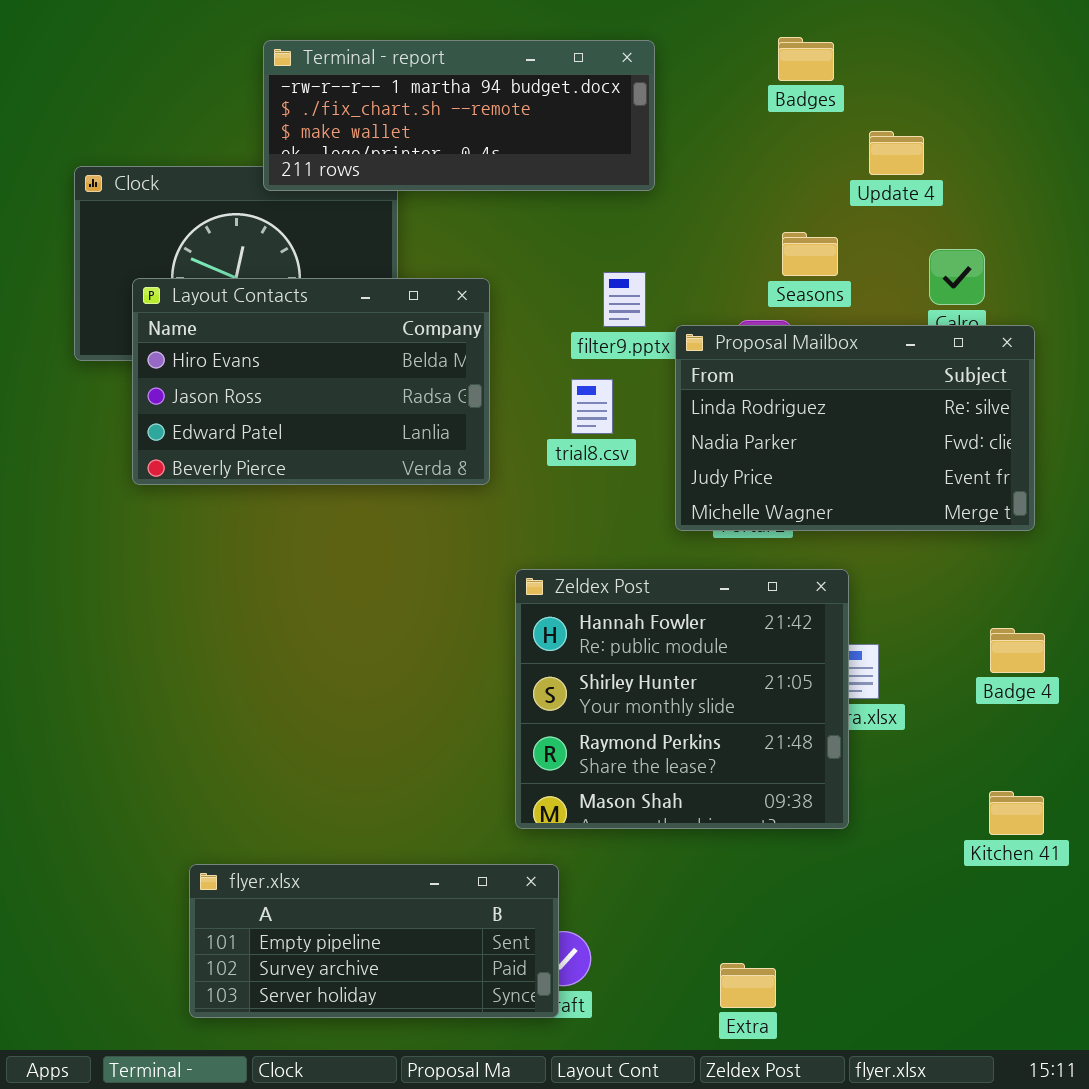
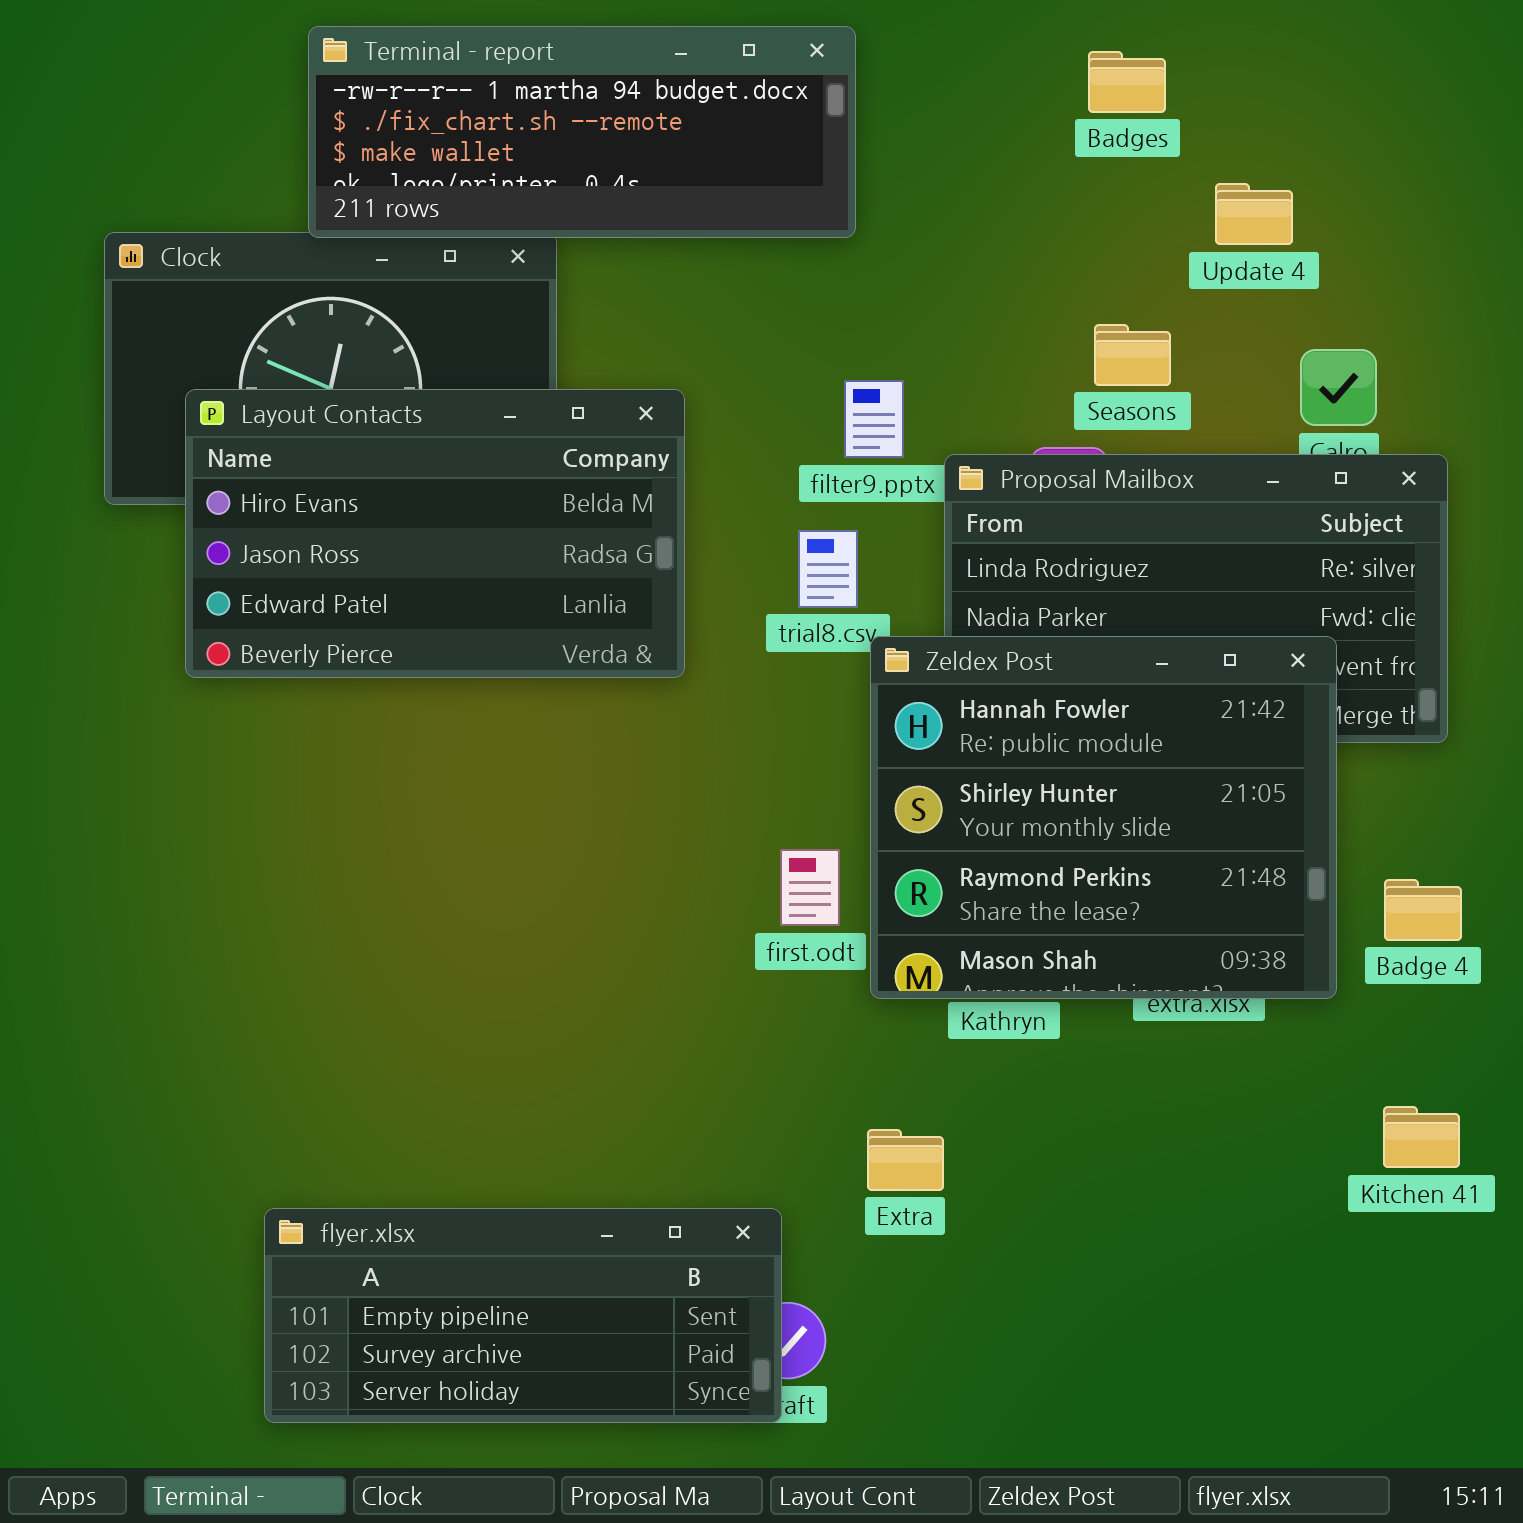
Terminal - report: [263,40,655,191] -> [308,26,856,238], moved
Zeldex Post: [515,569,849,829] -> [870,636,1337,999], moved
Extra: [720,963,776,1008] -> [867,1129,944,1191], moved

